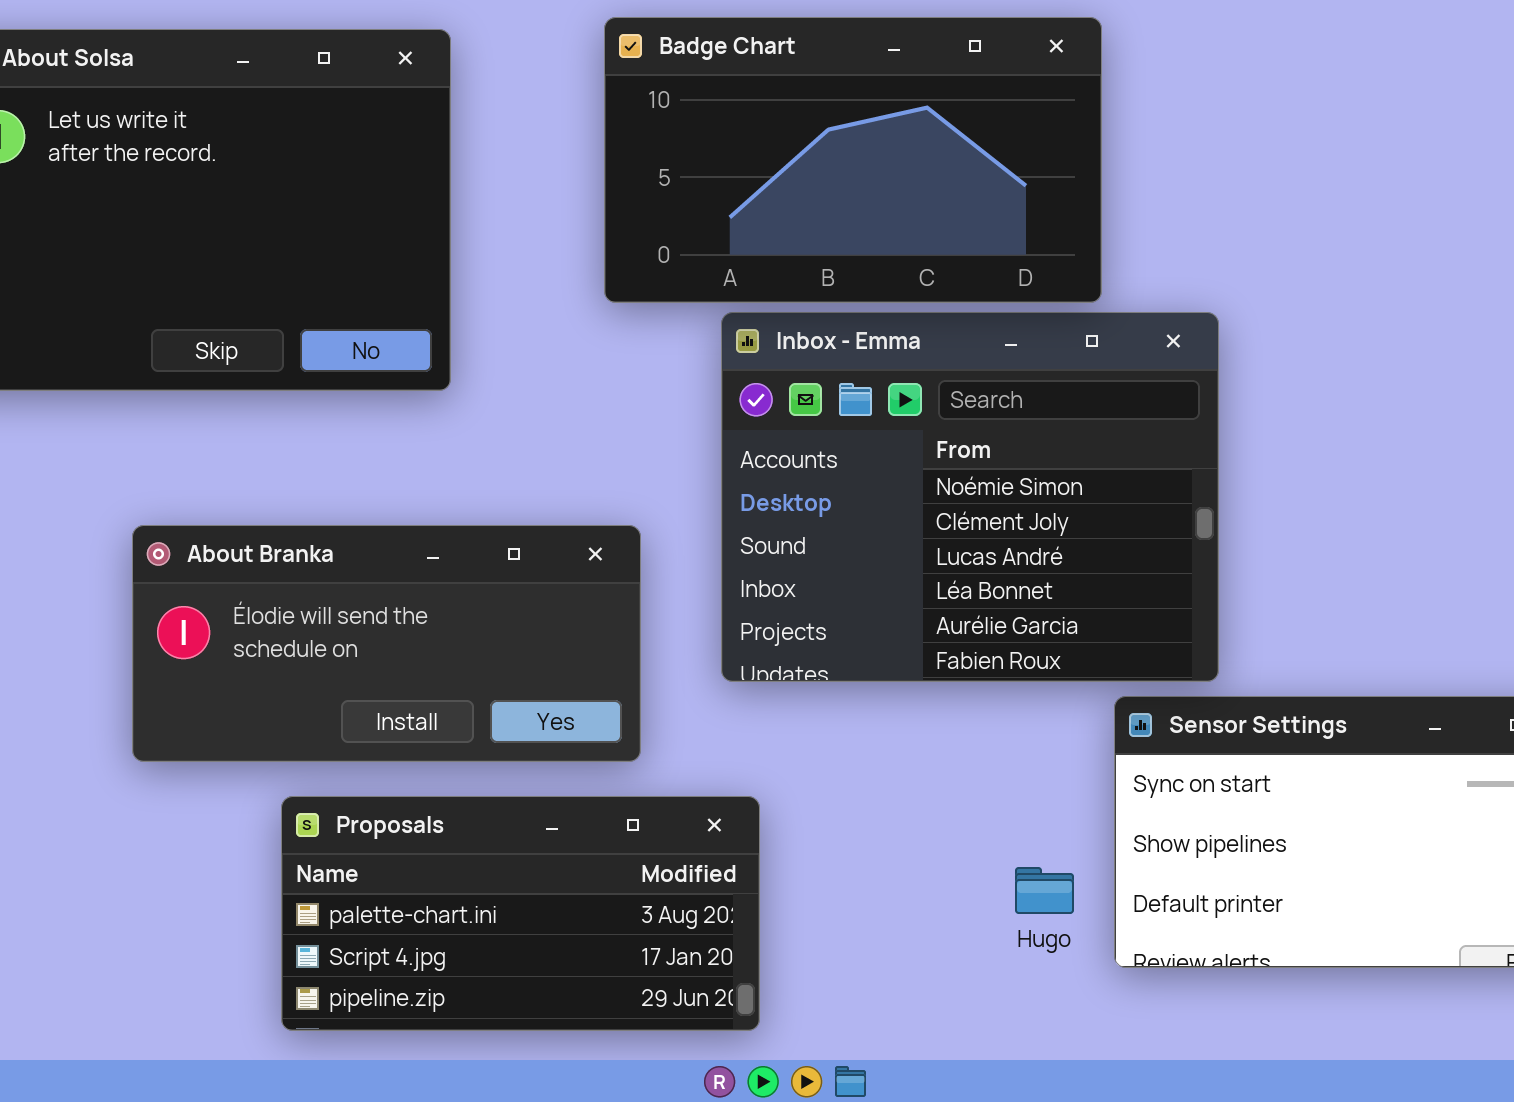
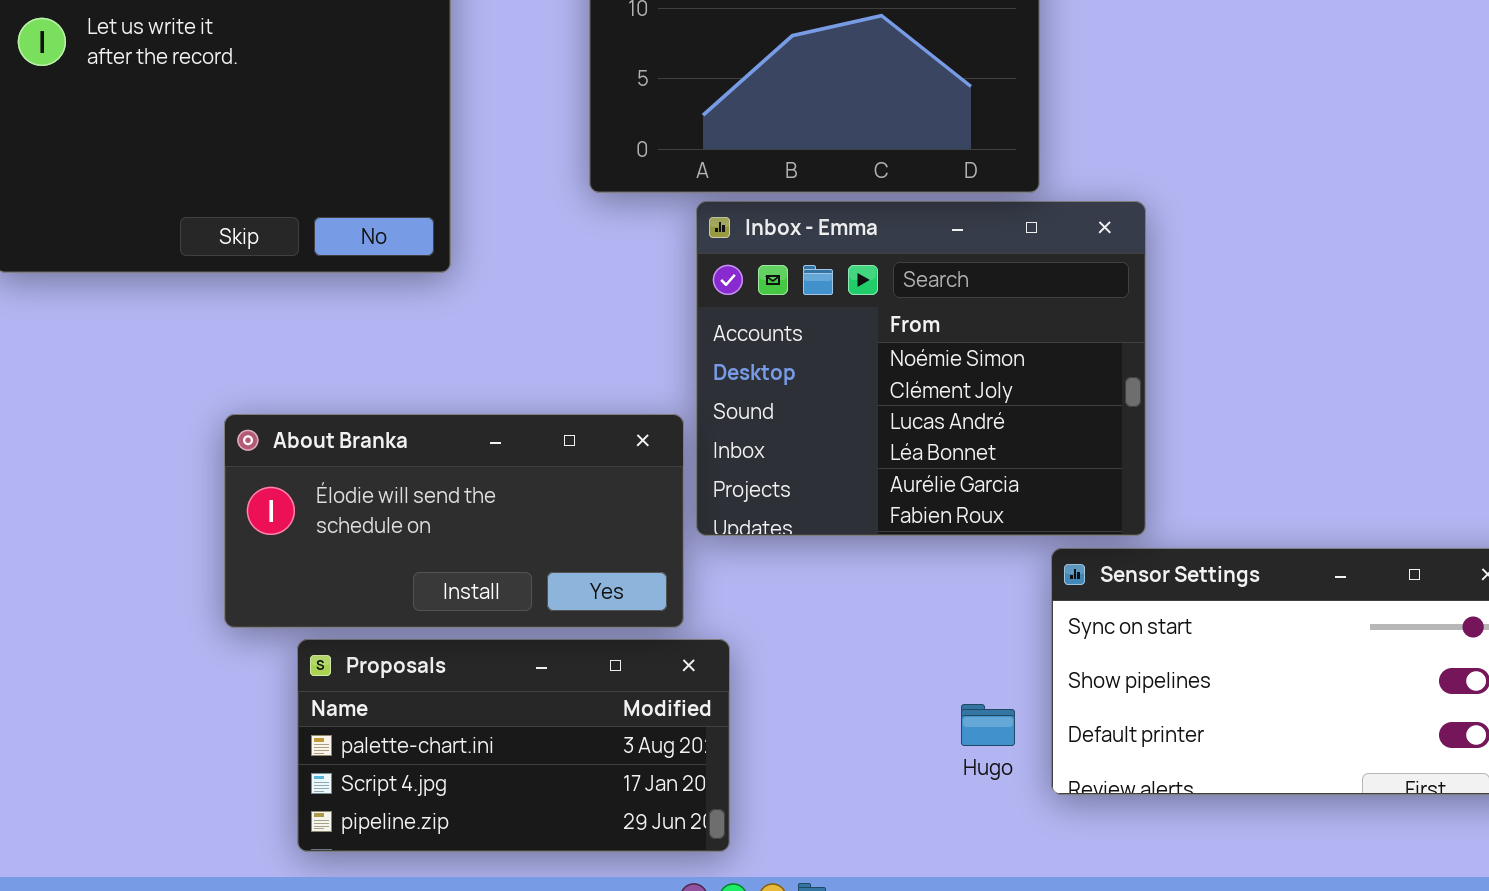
About Branka: [132,525,641,762] -> [224,414,684,628], moved

